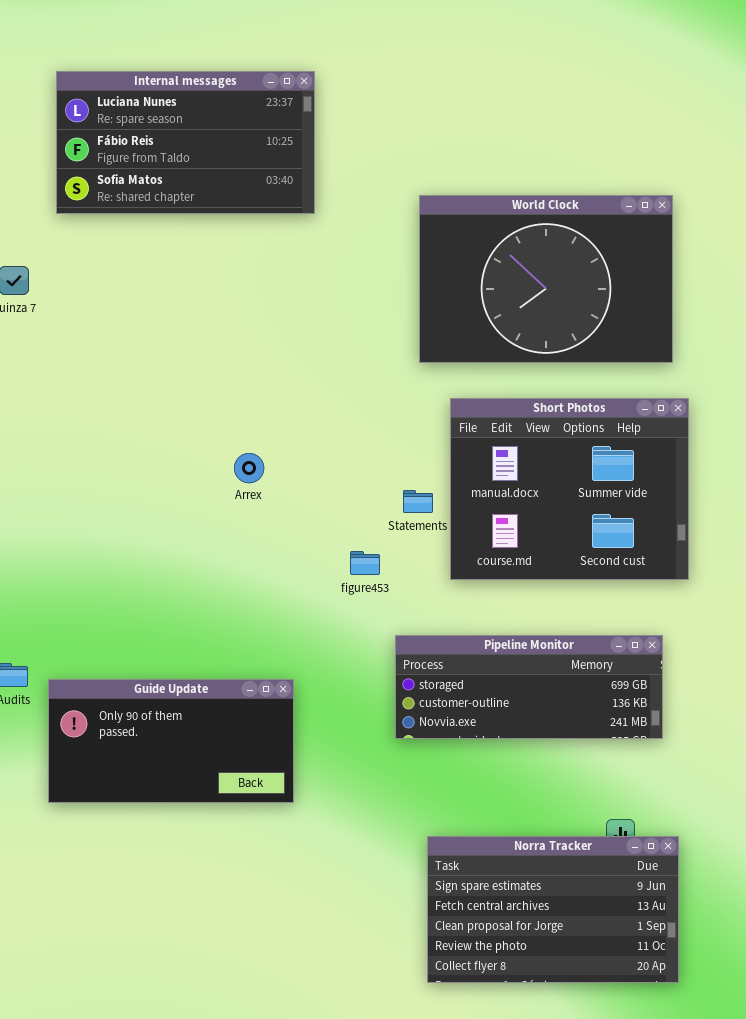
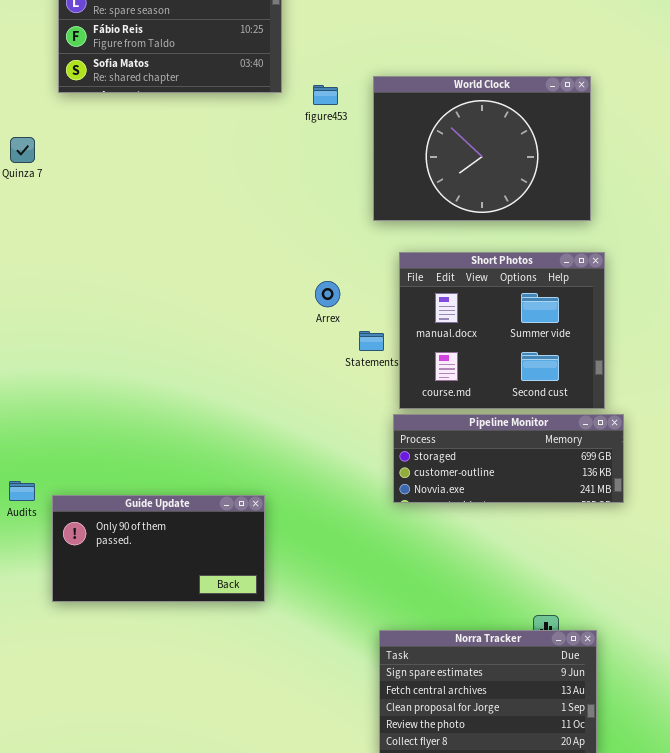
Arrex: [234,453,264,483] -> [315,281,340,307], moved
figure453: [350,551,380,575] -> [313,85,338,105], moved
Pipeline Monitor: [395,635,663,739] -> [393,414,624,503], moved

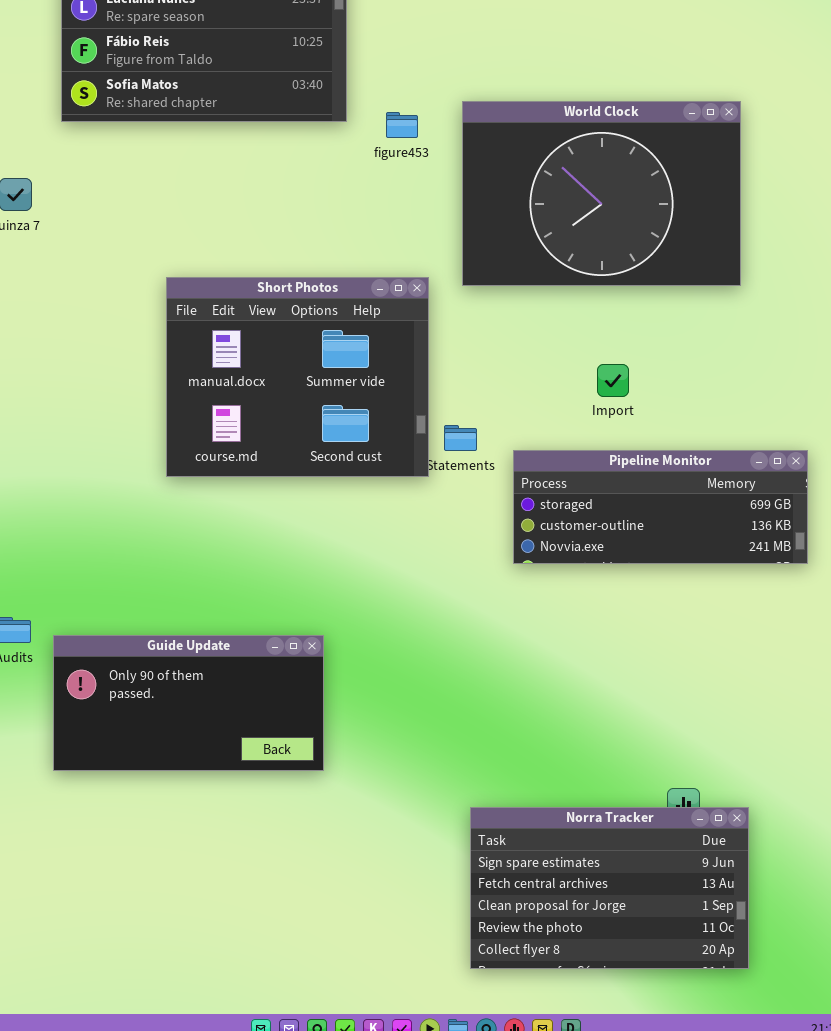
Short Photos: [399,252,605,409] -> [166,277,429,477], moved
Pipeline Monitor: [393,414,624,503] -> [513,450,808,564], moved

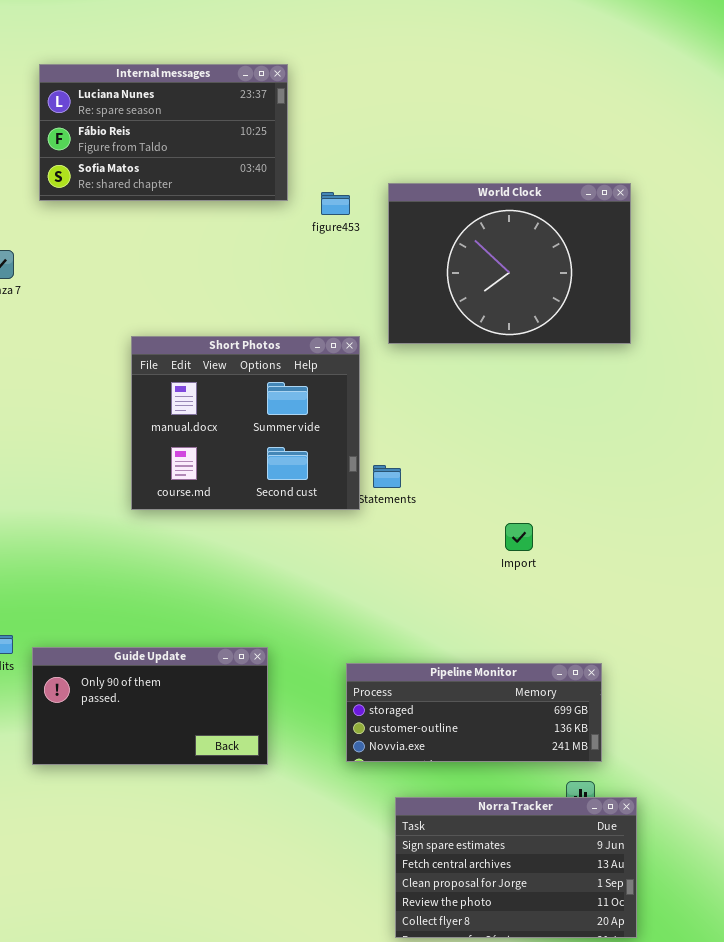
Import: [597,364,629,397] -> [505,523,533,551], moved
Pipeline Monitor: [513,450,808,564] -> [346,663,602,762], moved

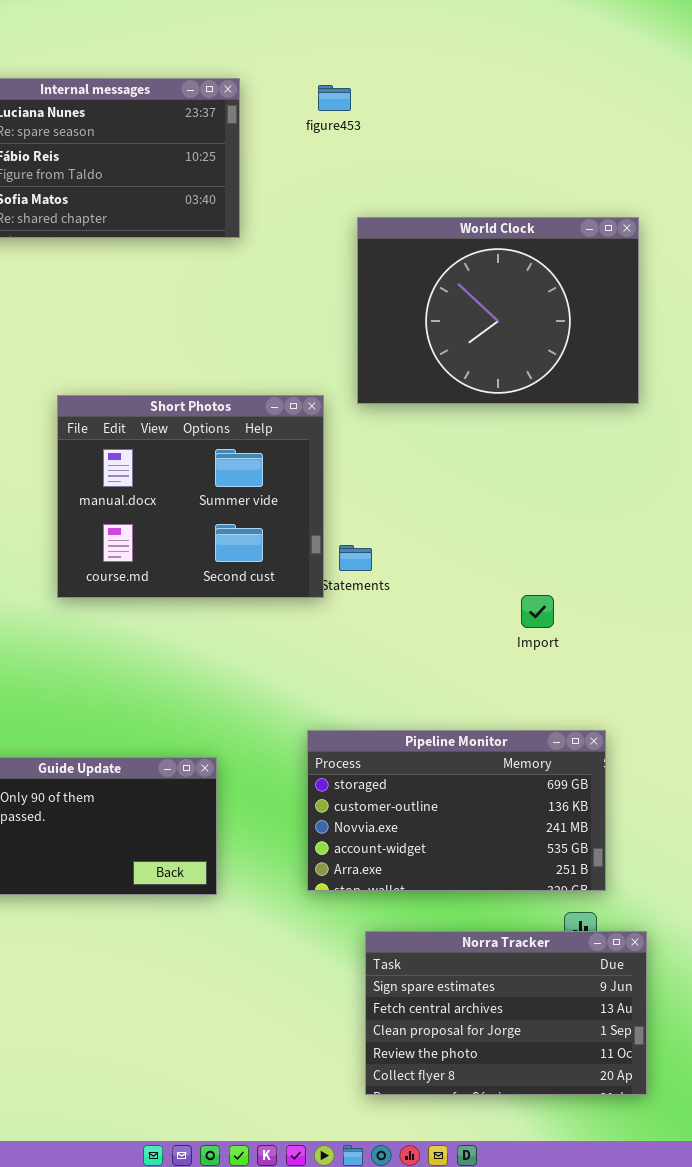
figure453: [321,192,350,215] -> [318,85,351,111], moved
Import: [505,523,533,551] -> [521,595,554,628], moved
Pipeline Monitor: [346,663,602,762] -> [307,730,606,891], resized

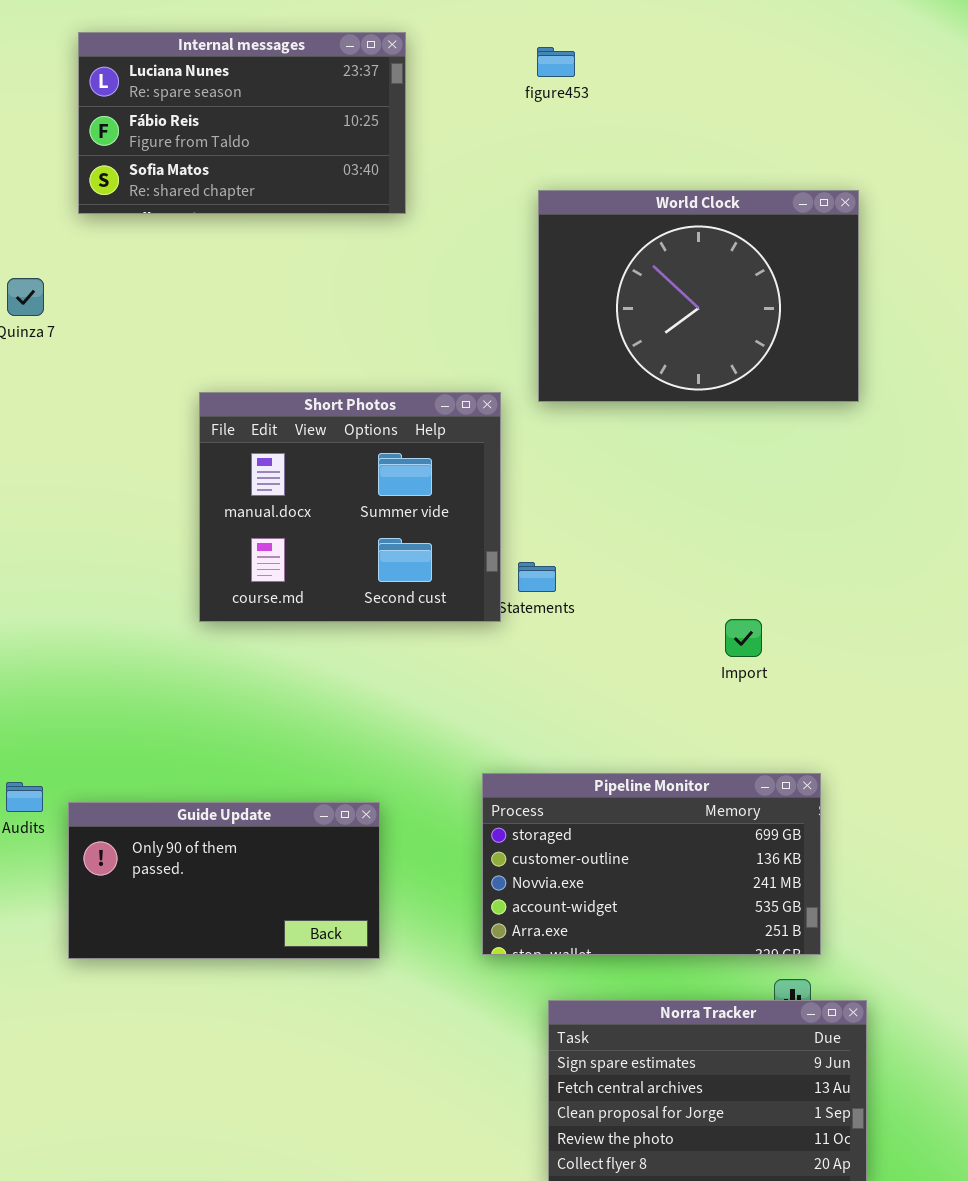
figure453: [318,85,351,111] -> [537,47,575,77], moved

